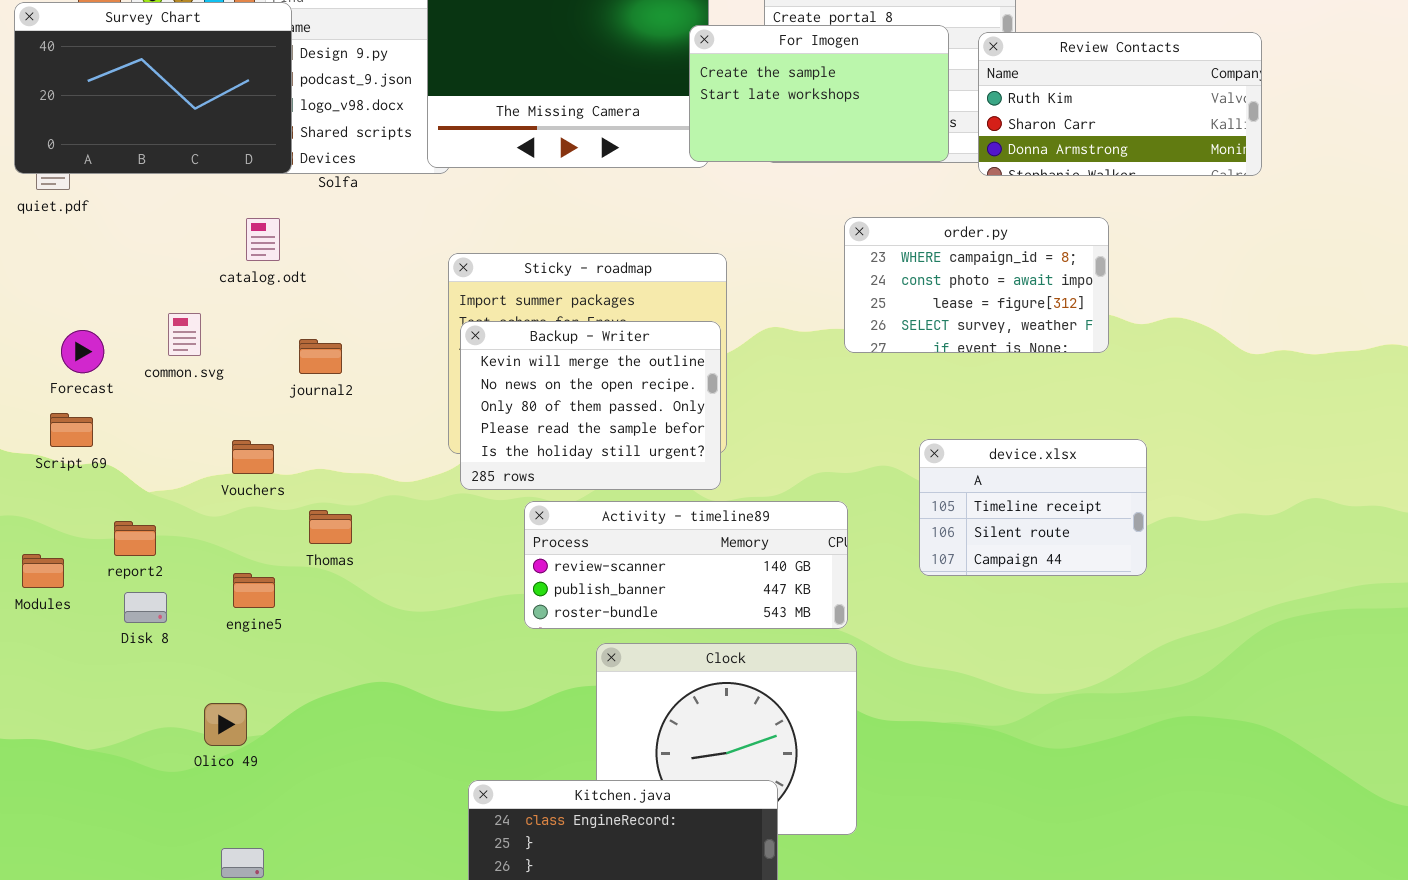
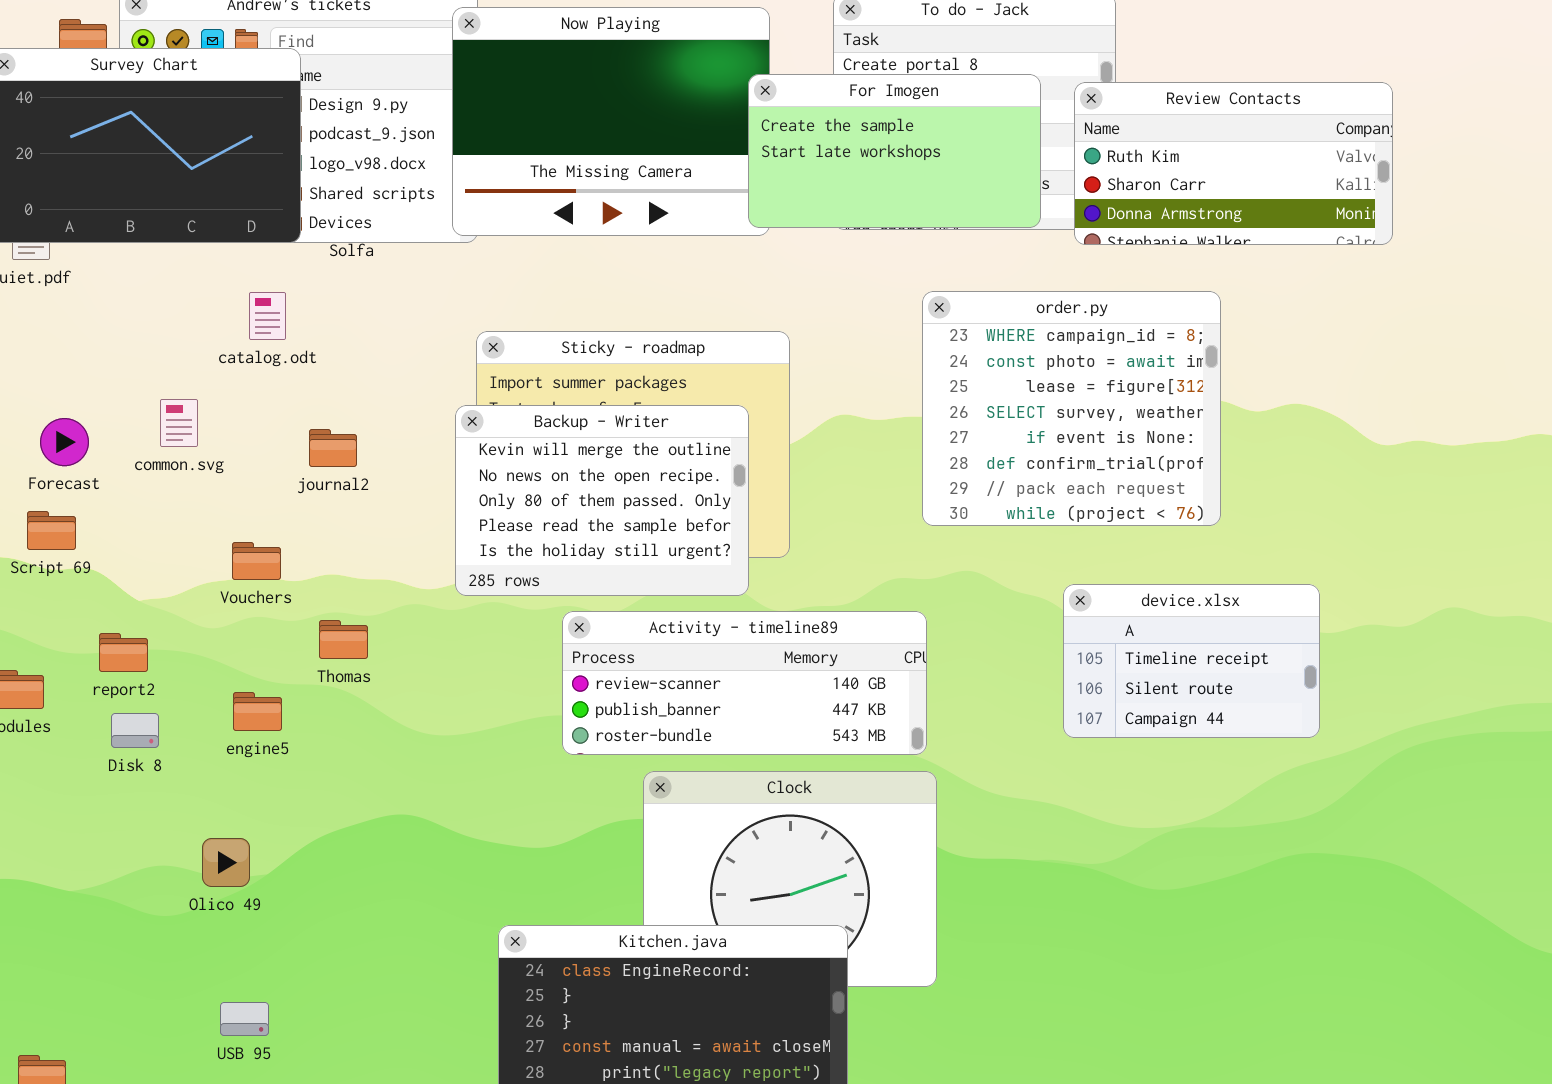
order.py: [844,217,1109,353] -> [922,291,1221,526], resized
Backup - Writer: [460,321,721,490] -> [455,405,749,596], moved
device.xlsx: [919,439,1147,576] -> [1063,584,1320,738], moved

